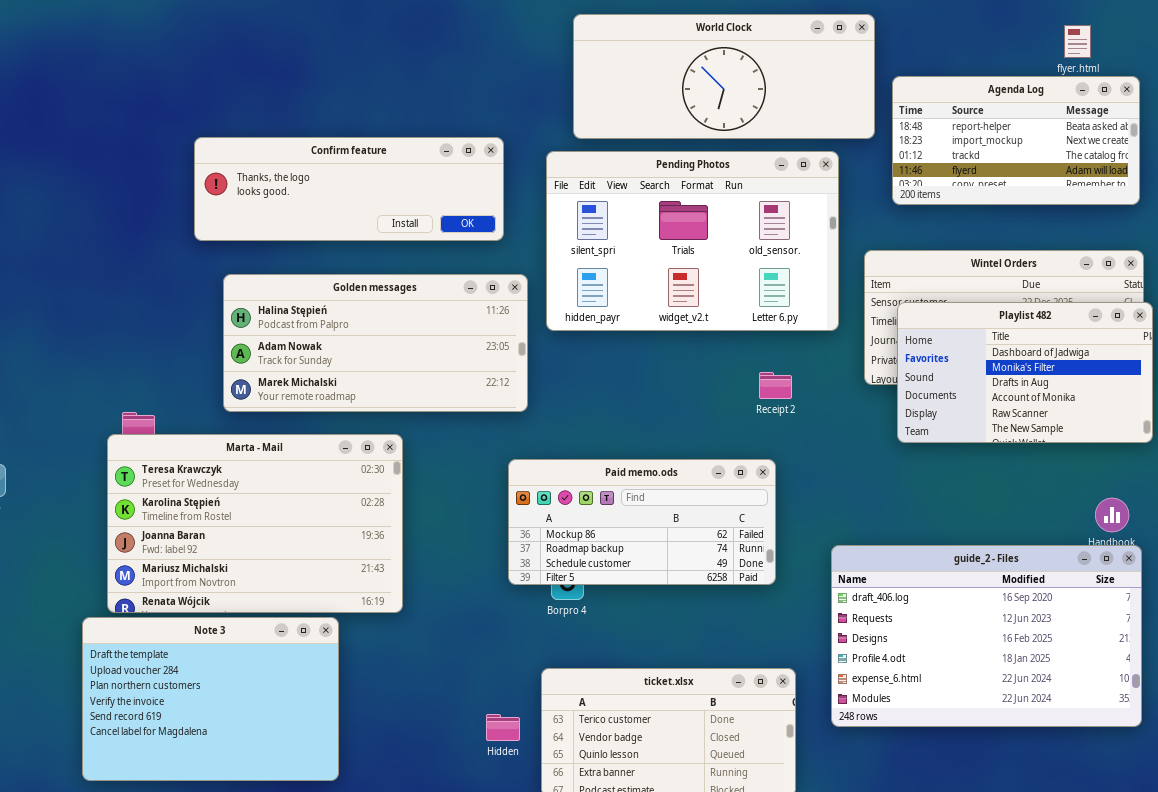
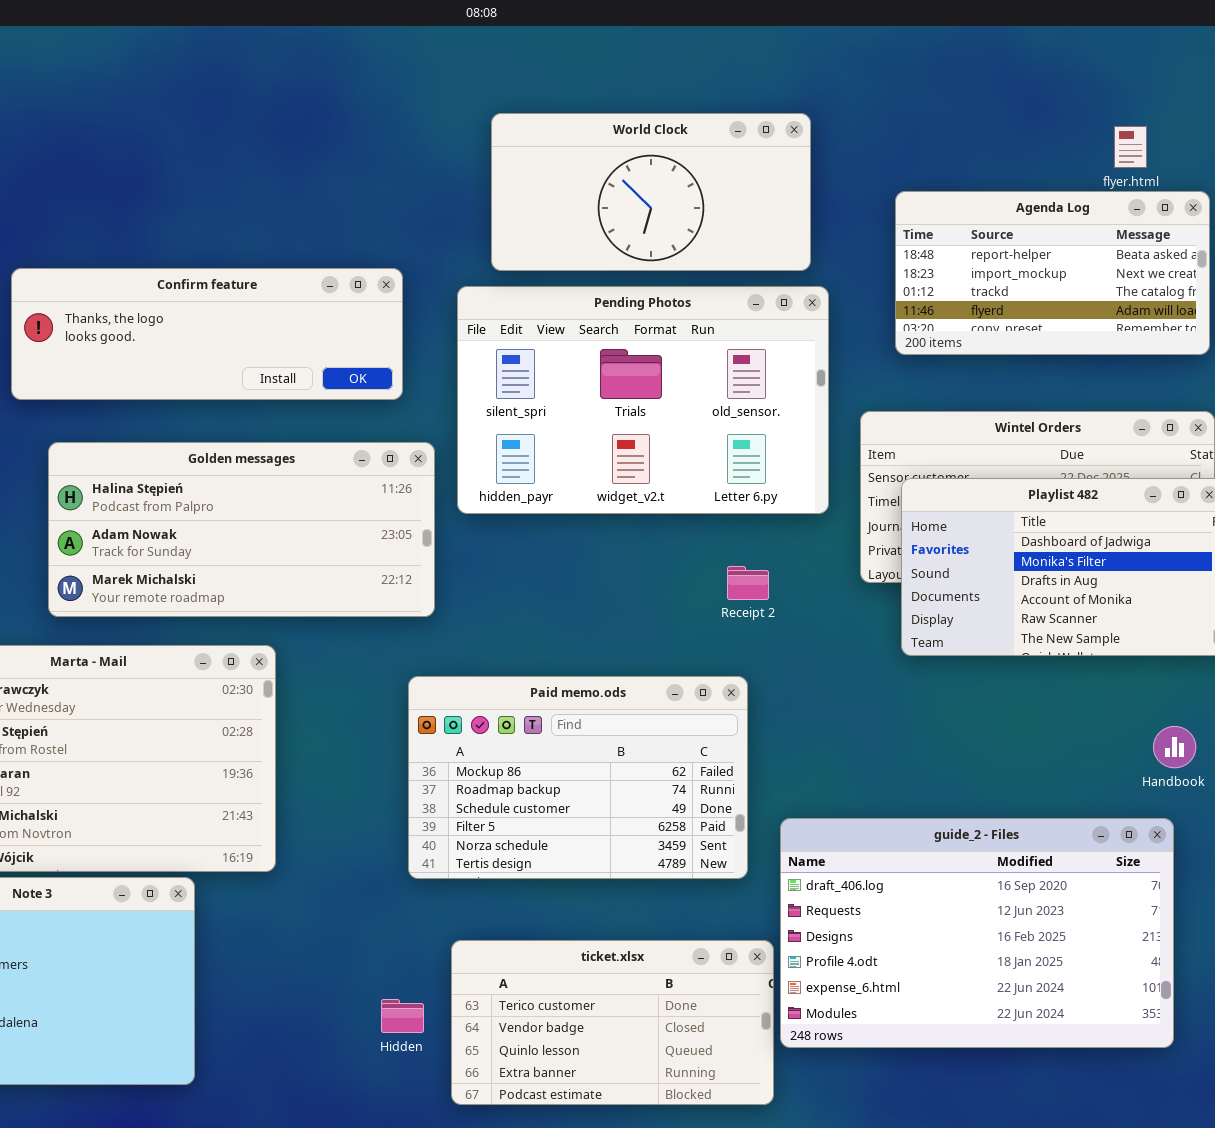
World Clock: [573,14,875,139] -> [491,113,811,271], resized
Paid memo.ods: [508,459,776,585] -> [408,676,748,879], resized
guide_2 - Files: [831,545,1142,727] -> [780,818,1174,1048], moved

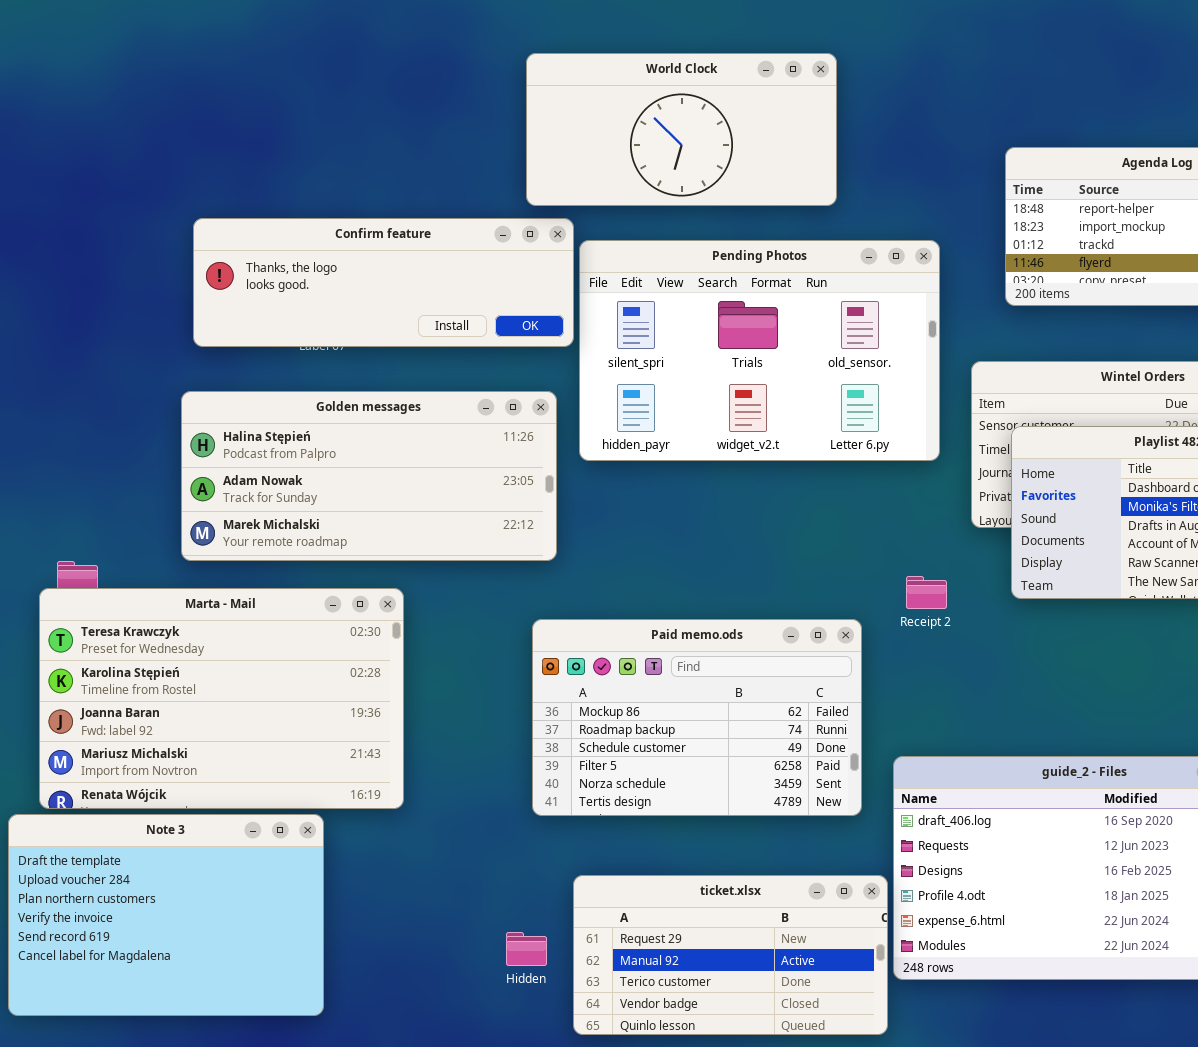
World Clock: [491,113,811,271] -> [526,53,837,206], moved
Confirm feature: [11,268,403,400] -> [193,218,574,347], moved
Receipt 2: [727,566,769,600] -> [906,576,947,609], moved
ticket.xlsx: [451,940,774,1105] -> [573,875,888,1035], scrolled up 2 rows

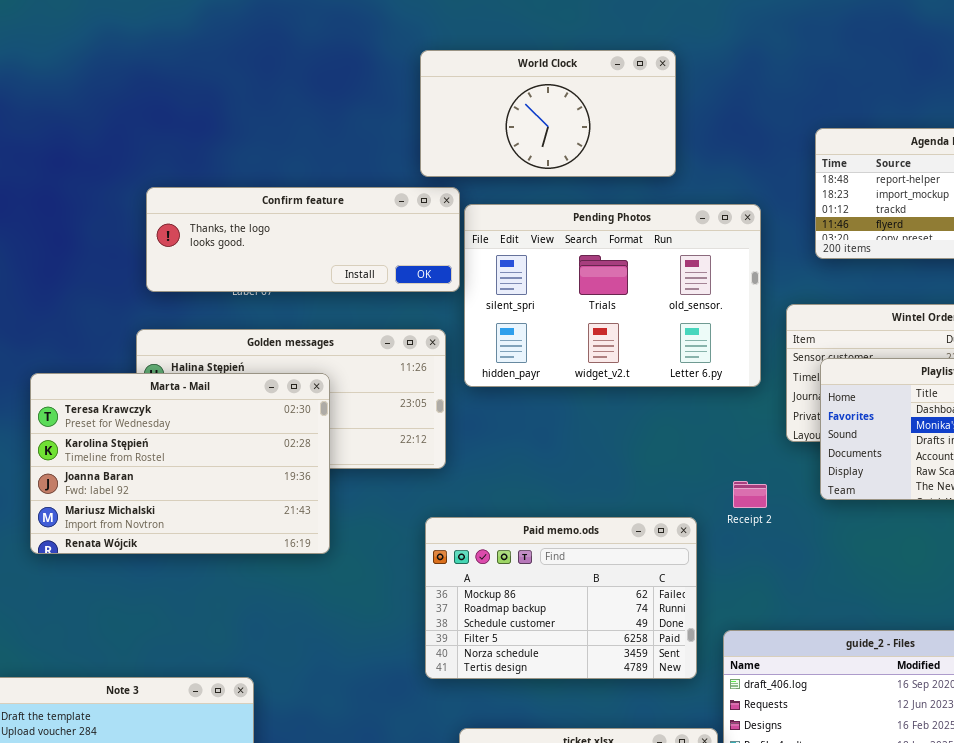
Marta - Mail: [39,588,404,809] -> [30,373,330,554], moved

